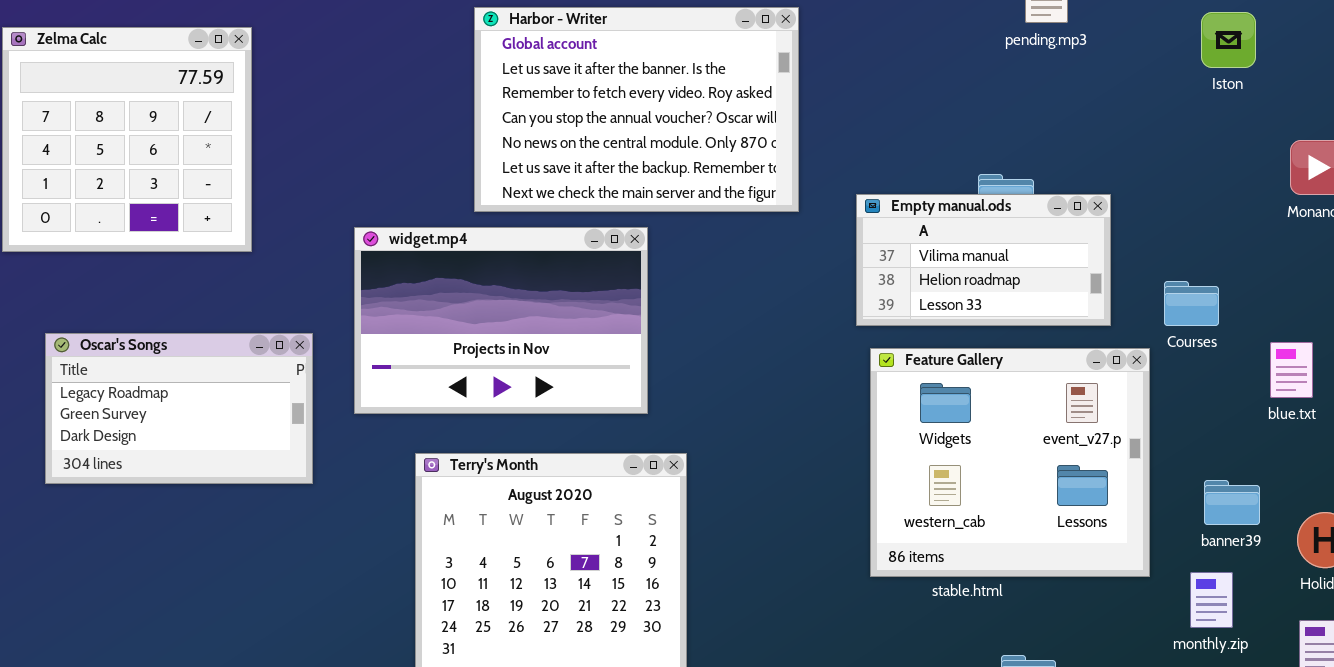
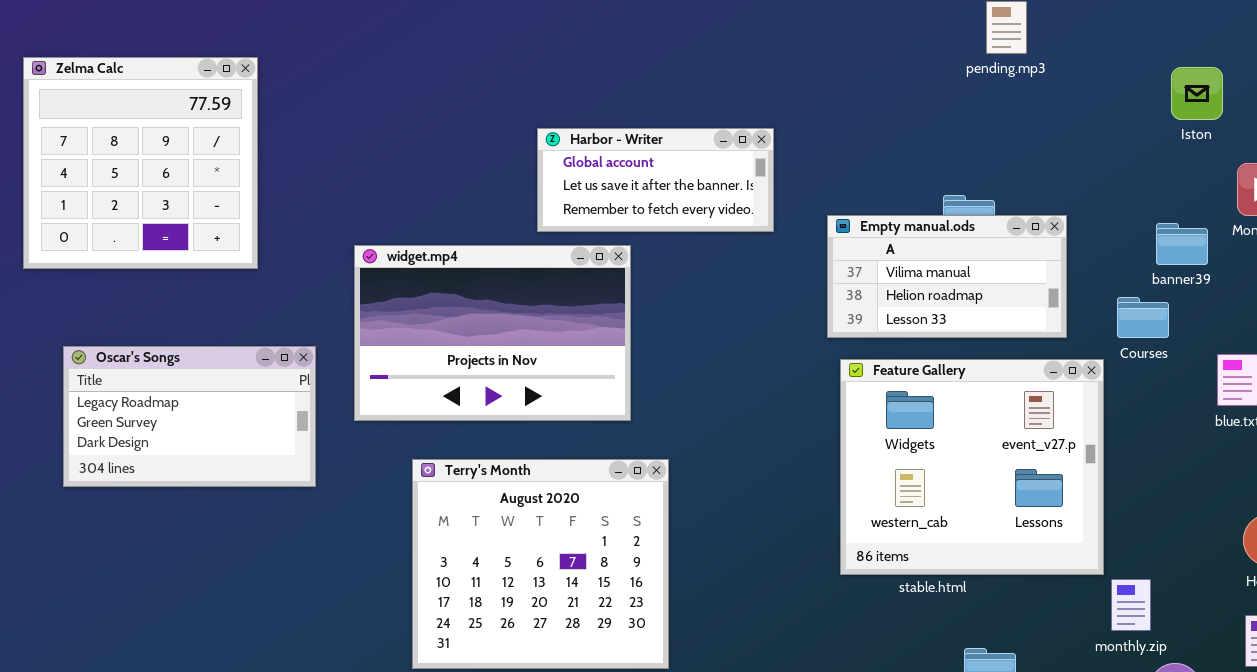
Harbor - Writer: [474,7,799,212] -> [537,128,774,232], resized
Iston: [1201,12,1256,68] -> [1171,67,1223,120], moved
banner39: [1204,480,1260,525] -> [1156,223,1208,265], moved
monthly.zip: [1190,572,1233,628] -> [1111,579,1151,631], moved

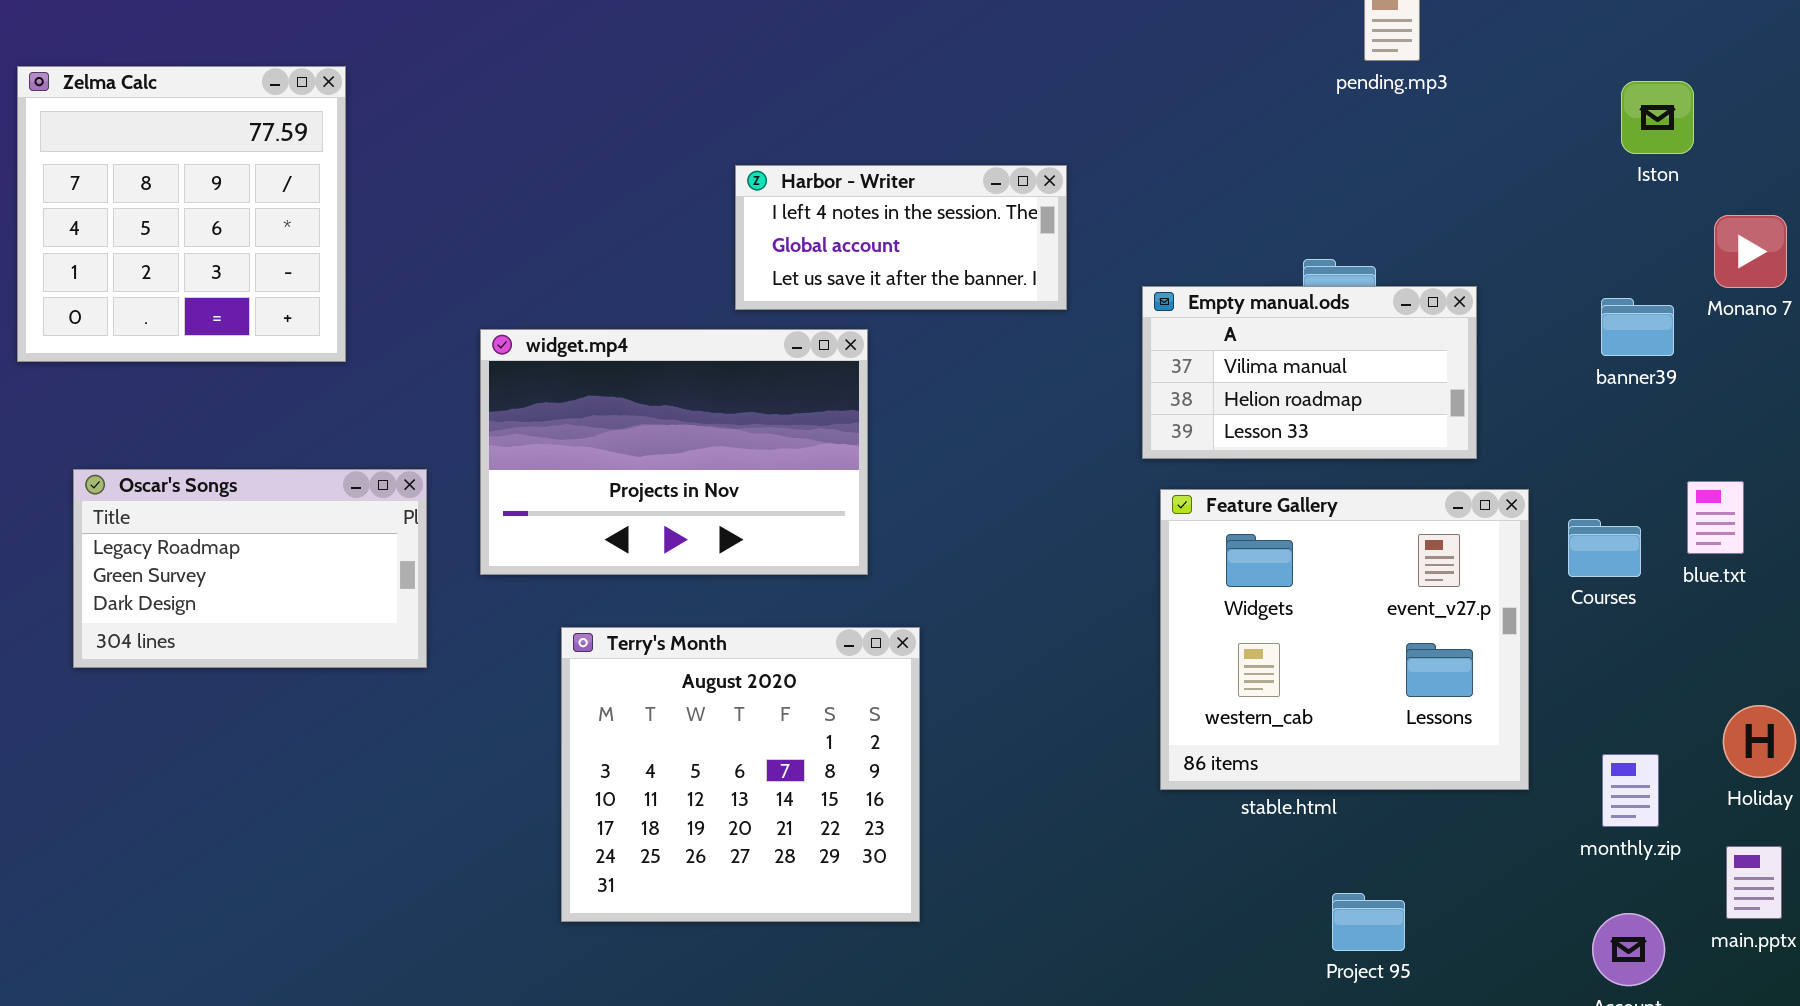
Harbor - Writer: [537,128,774,232] -> [735,165,1067,310], scrolled up 1 row
Courses: [1117,297,1169,338] -> [1568,519,1641,577], moved
monthly.zip: [1111,579,1151,631] -> [1602,754,1659,827], moved

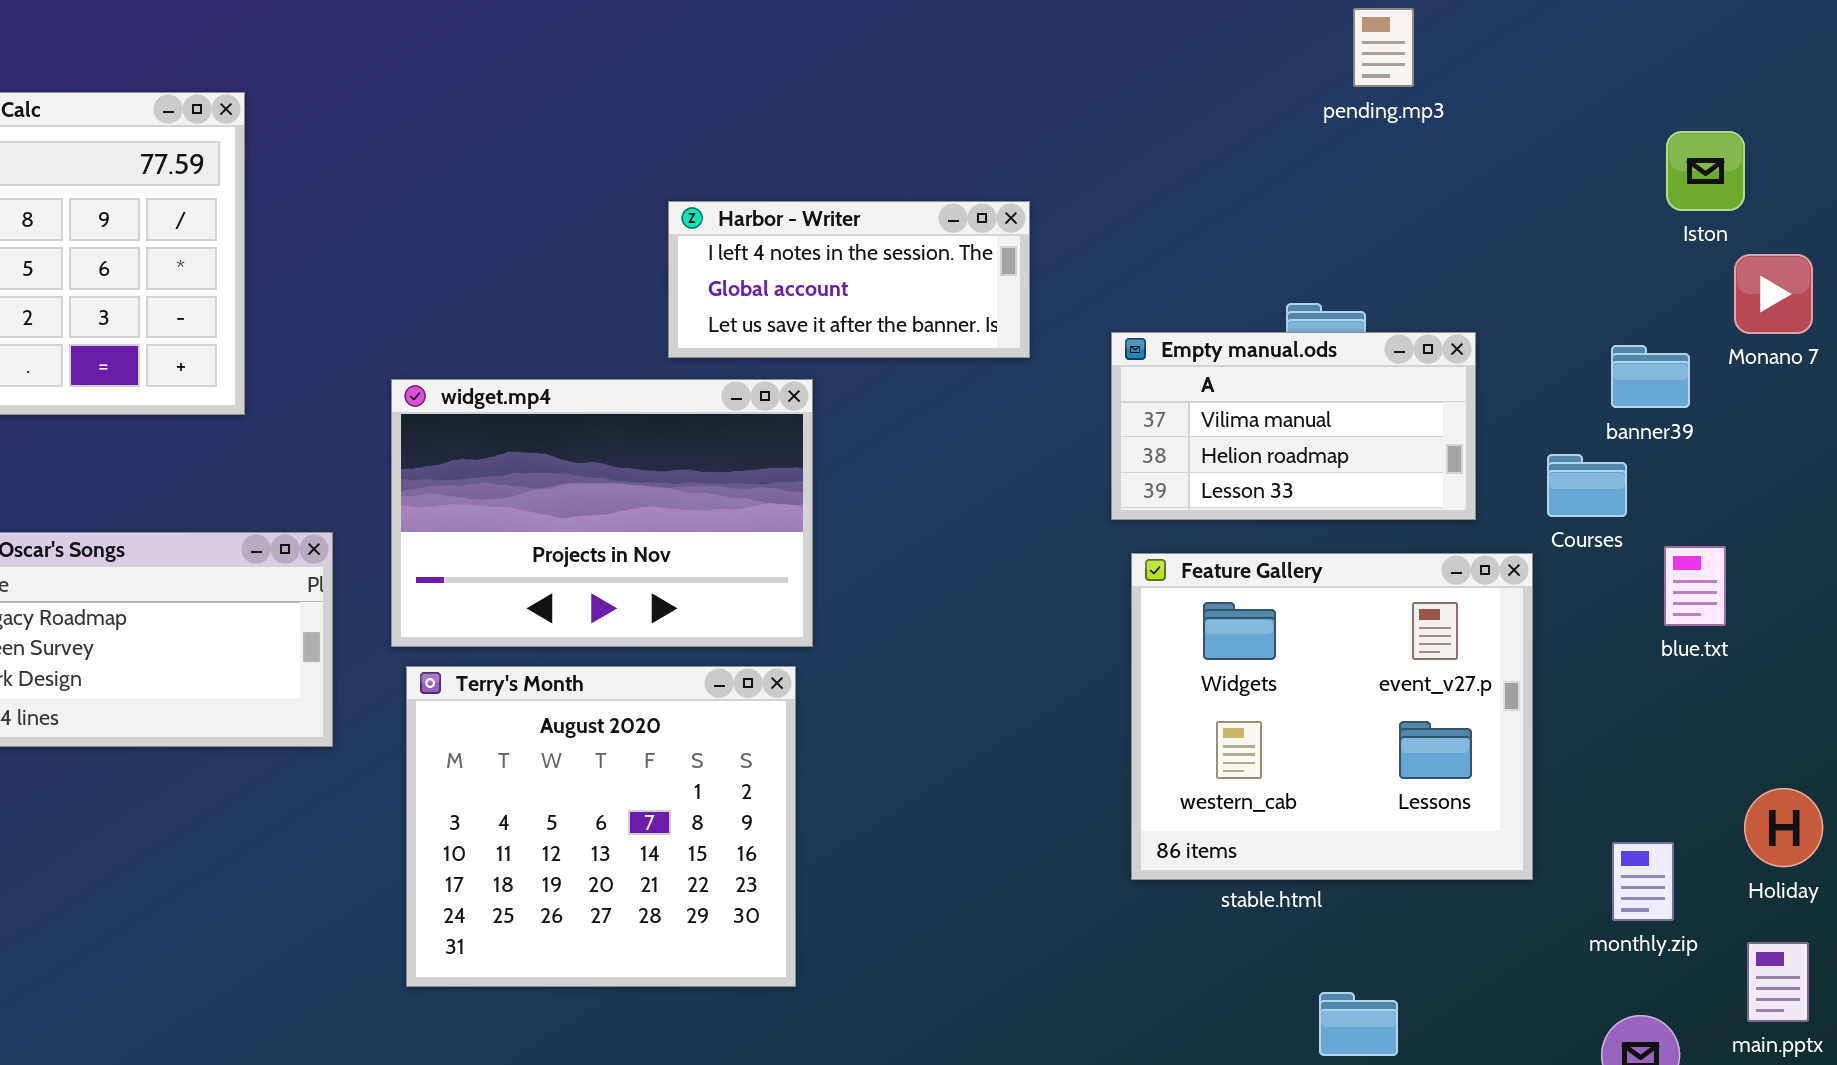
Iston: [1621,81,1694,154] -> [1666,131,1745,211], moved
blue.txt: [1687,481,1744,554] -> [1664,546,1726,626], moved
Courses: [1568,519,1641,577] -> [1547,454,1627,517], moved
Terry's Month: [561,627,920,922] -> [406,666,796,987], moved

